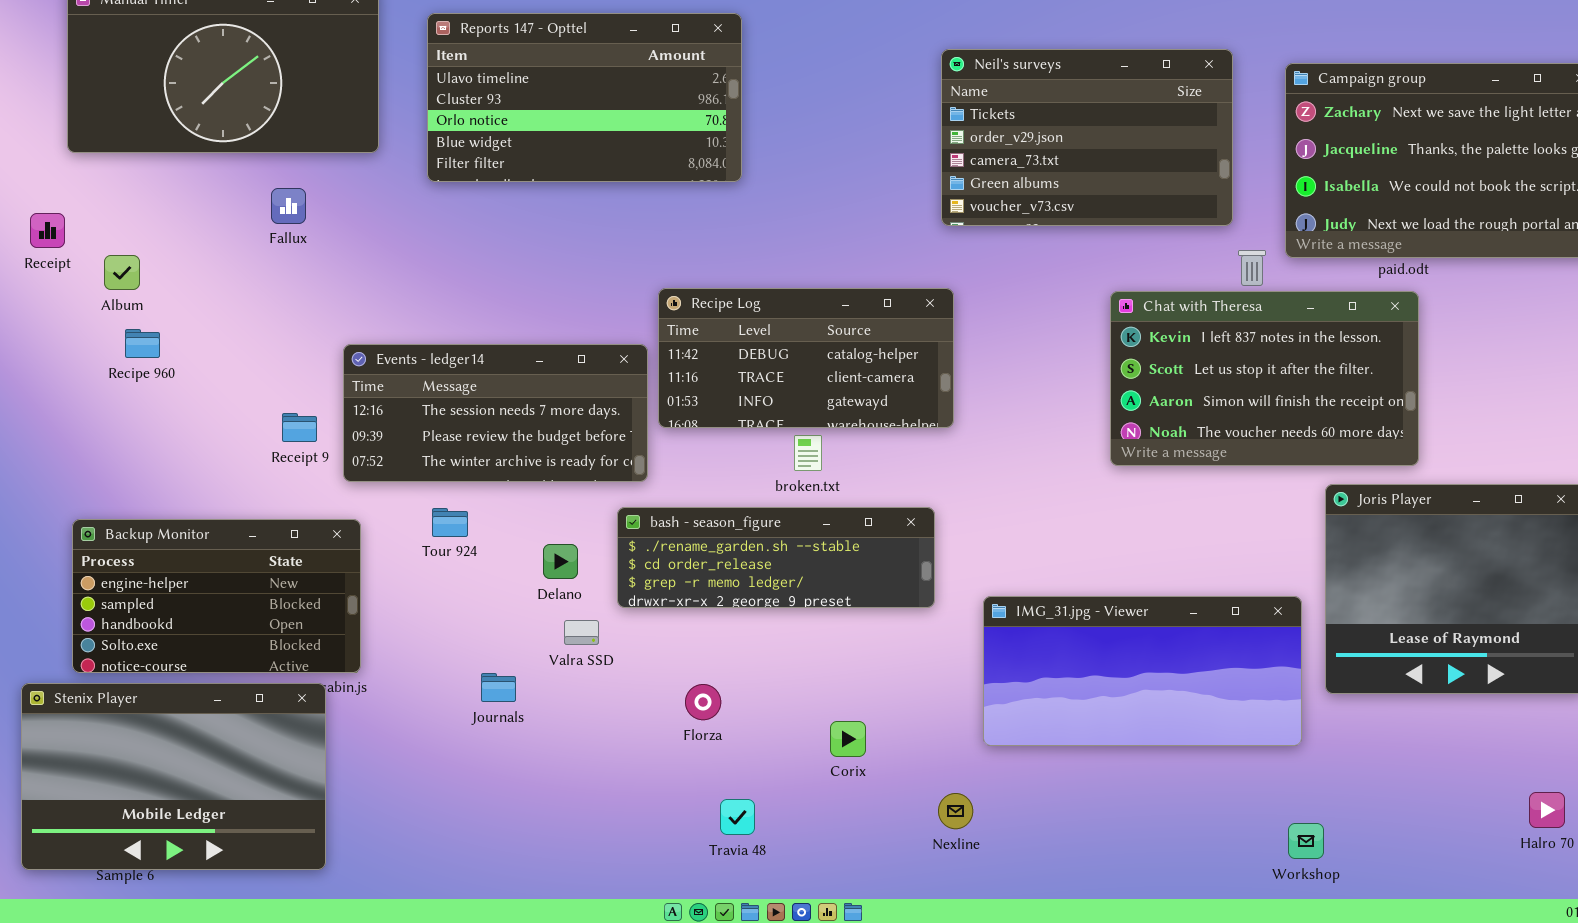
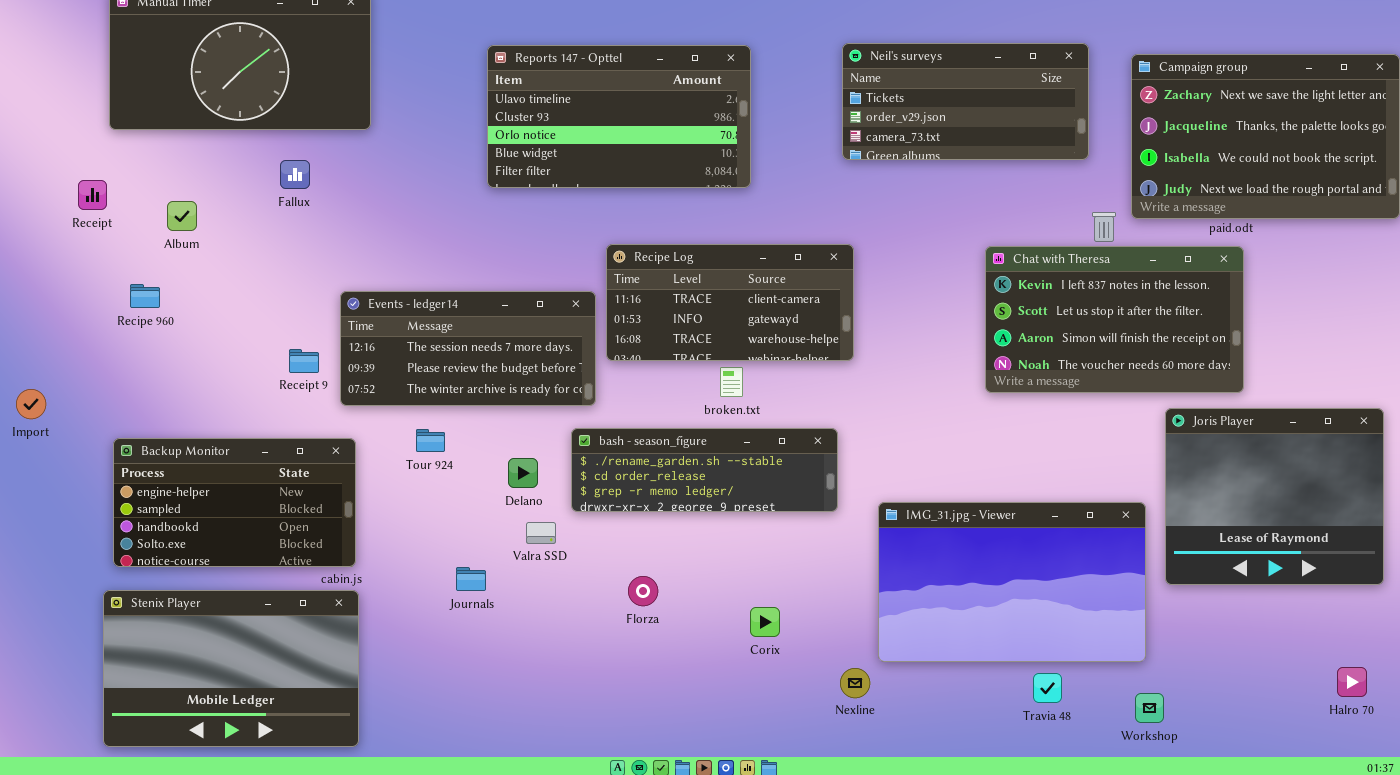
Reports 147 - Opttel: [427,13,742,182] -> [487,45,751,188], moved
Neil's surveys: [941,49,1233,226] -> [842,43,1089,160], resized
Album: [104,255,140,290] -> [167,201,197,231], moved
Recipe Log: [658,288,954,428] -> [606,244,854,361], scrolled down 1 row
Recipe 960: [125,329,160,358] -> [130,284,160,308], moved
IMG_31.jpg - Viewer: [983,596,1302,746] -> [878,502,1146,662], resized
Stenix Player: [21,683,326,870] -> [103,590,359,747], moved
Travia 48: [720,799,755,835] -> [1033,673,1062,703], moved

